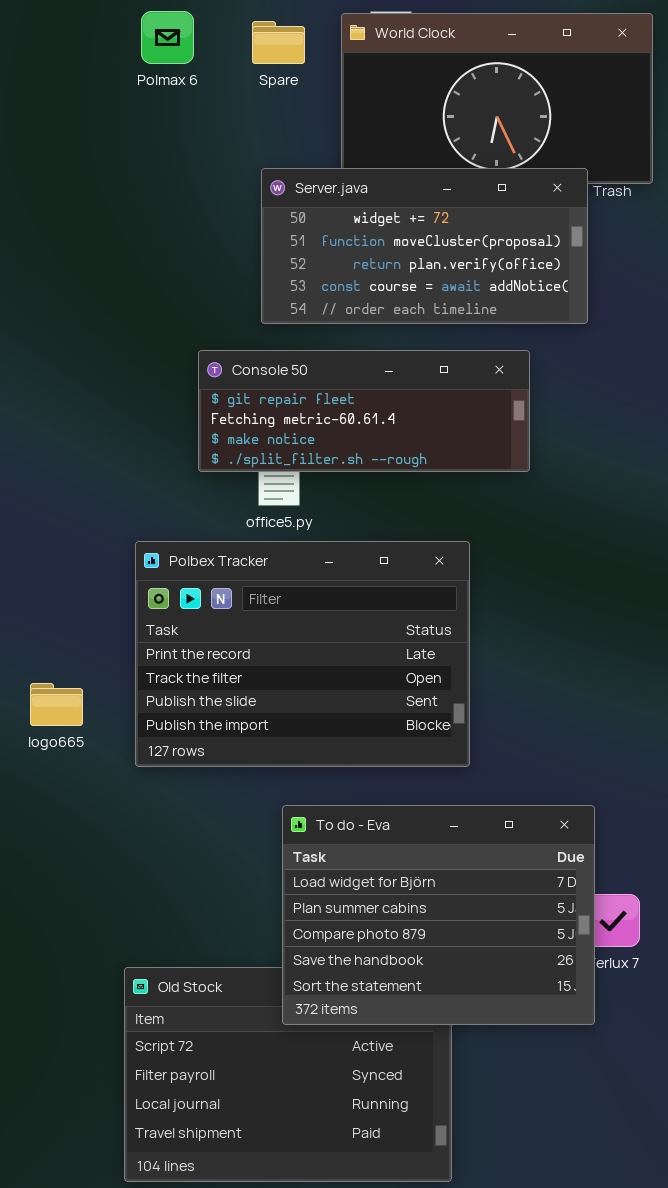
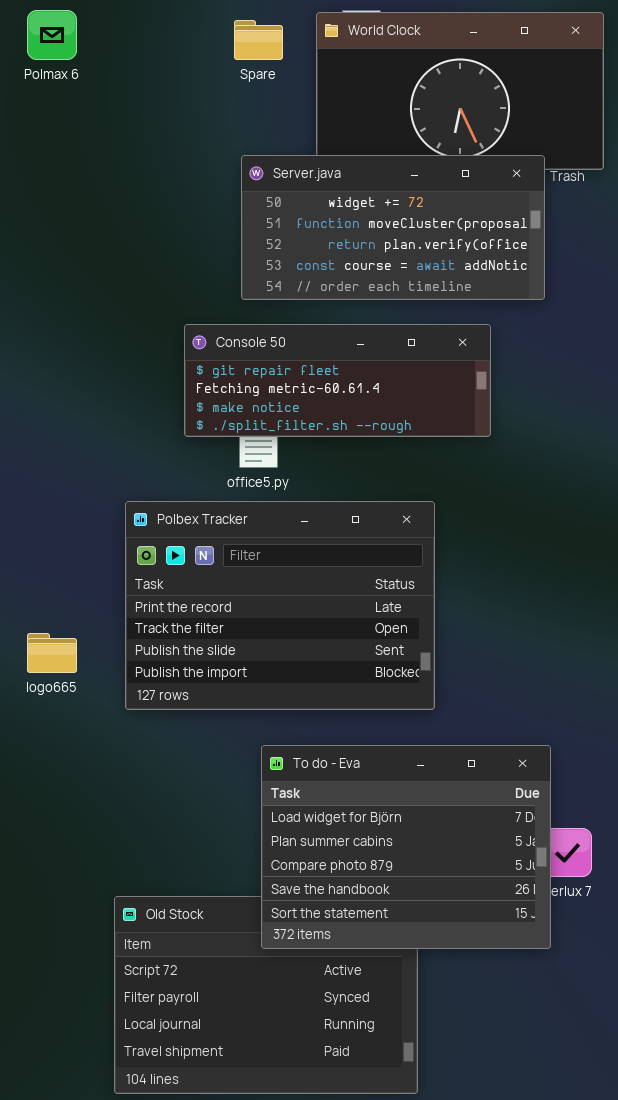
Polmax 6: [141,11,194,64] -> [27,10,77,60], moved

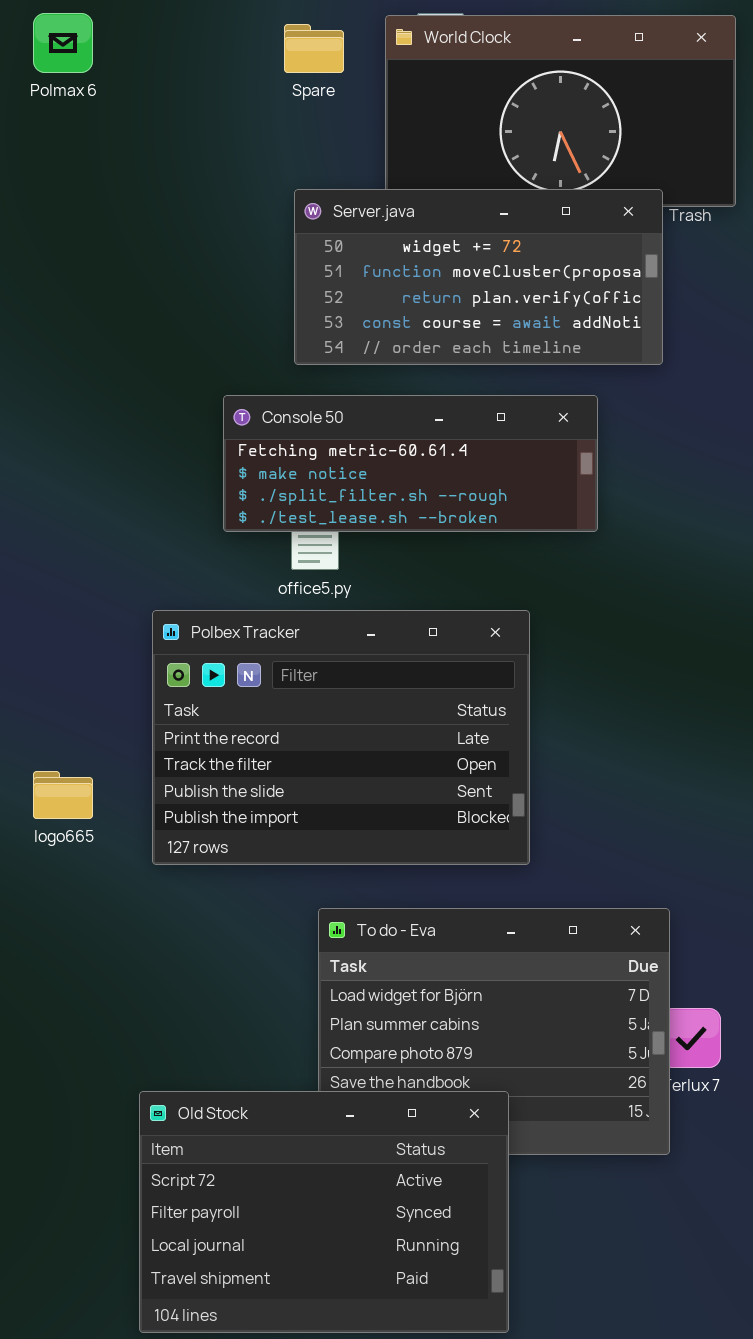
Console 50: [184,324,491,437] -> [223,395,598,532], scrolled down 1 row
Old Stock: [114,896,418,1094] -> [139,1091,509,1333], raised

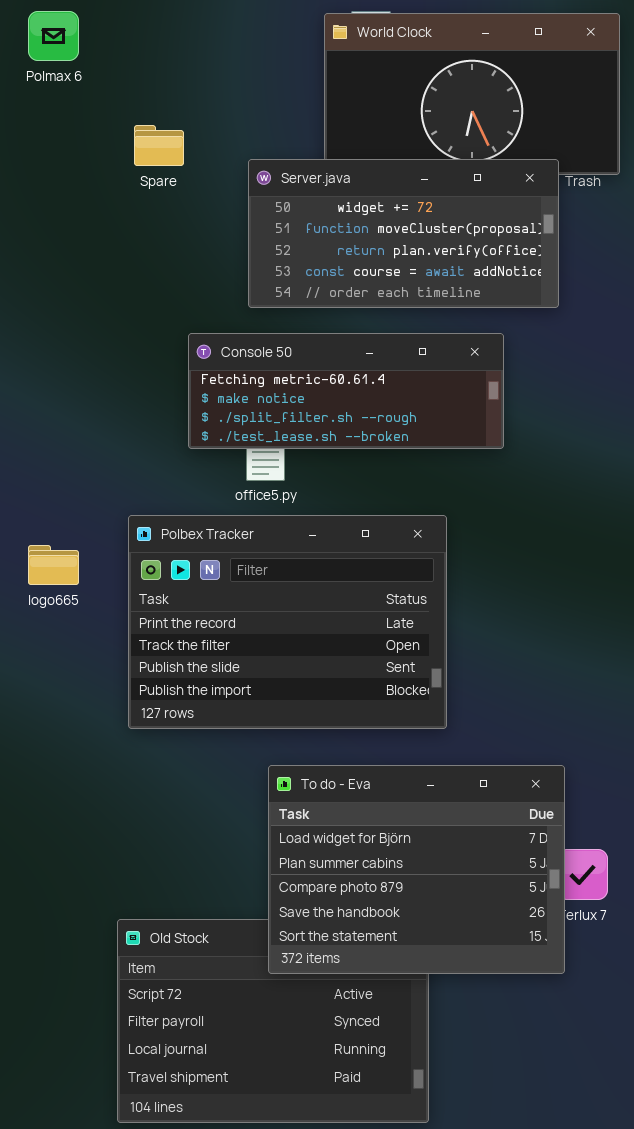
Spare: [284,24,344,73] -> [134,125,184,166], moved
logo665: [33,771,93,819] -> [28,545,79,585], moved
To do - Eva: [318,908,670,1155] -> [268,765,565,974], raised

